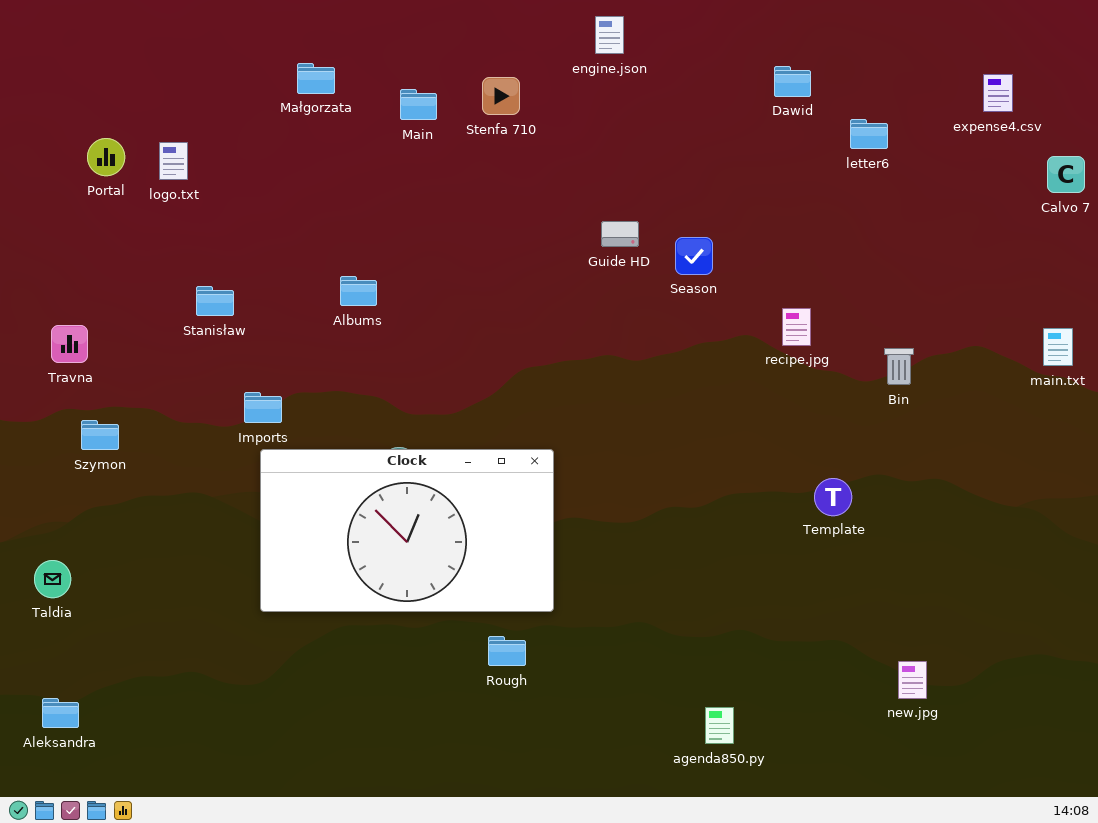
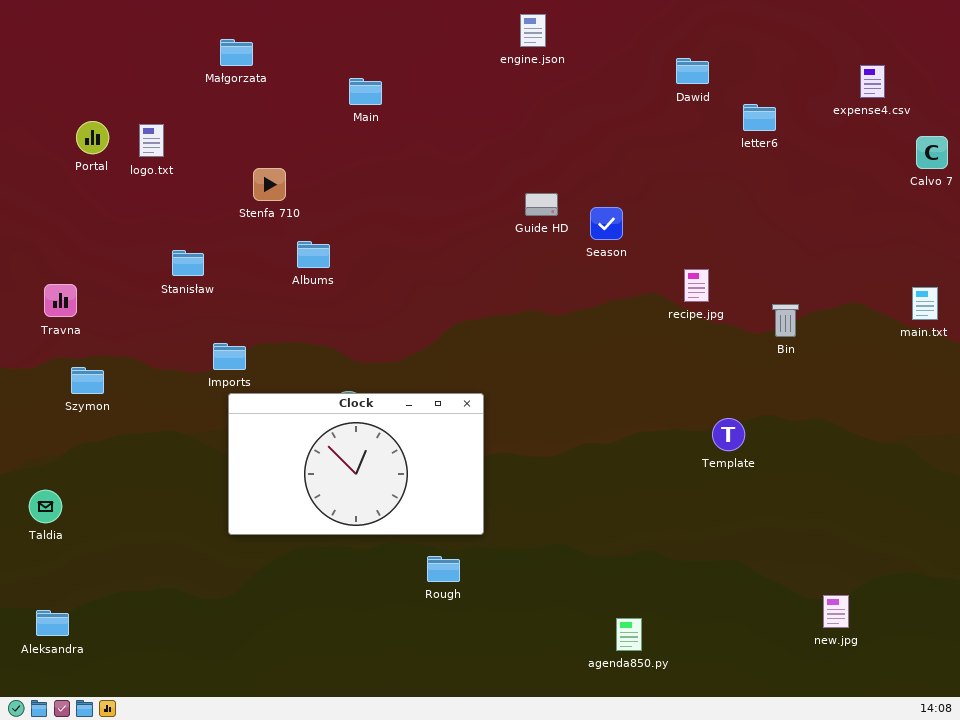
Małgorzata: [297,63,335,94] -> [220,39,253,66], moved
Stenfa 710: [482,77,520,115] -> [253,168,286,201], moved
new.jpg: [898,661,927,699] -> [823,595,849,628], moved

